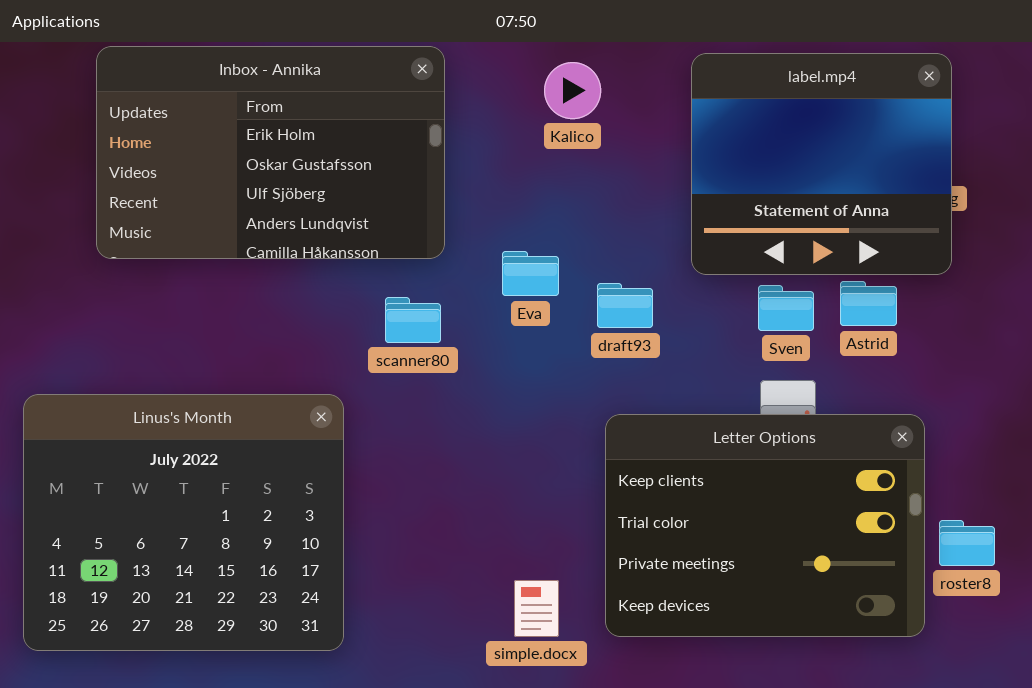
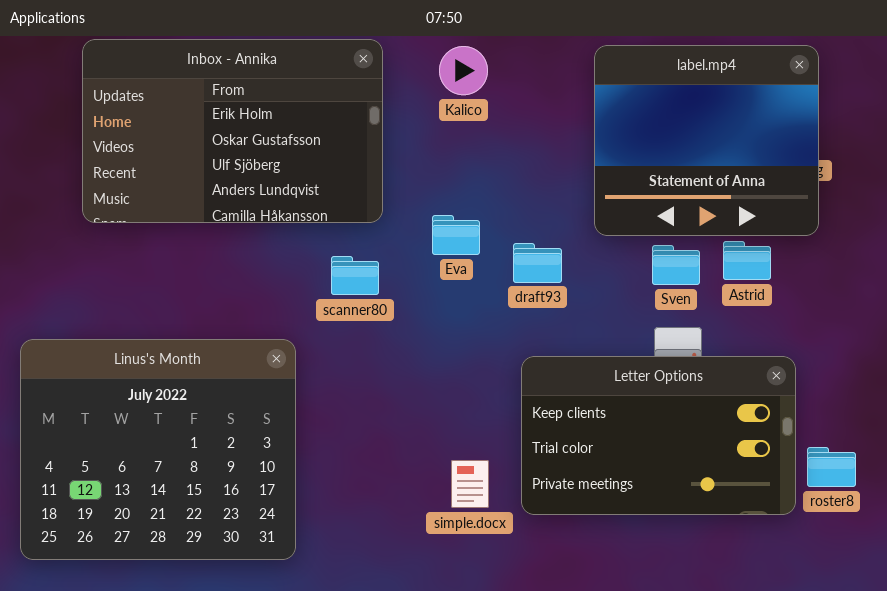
Kalico: [544,62,601,119] -> [439,46,488,95], moved
Letter Options: [605,414,925,637] -> [521,356,796,515], resized
simple.docx: [514,580,559,637] -> [451,460,489,508], moved

